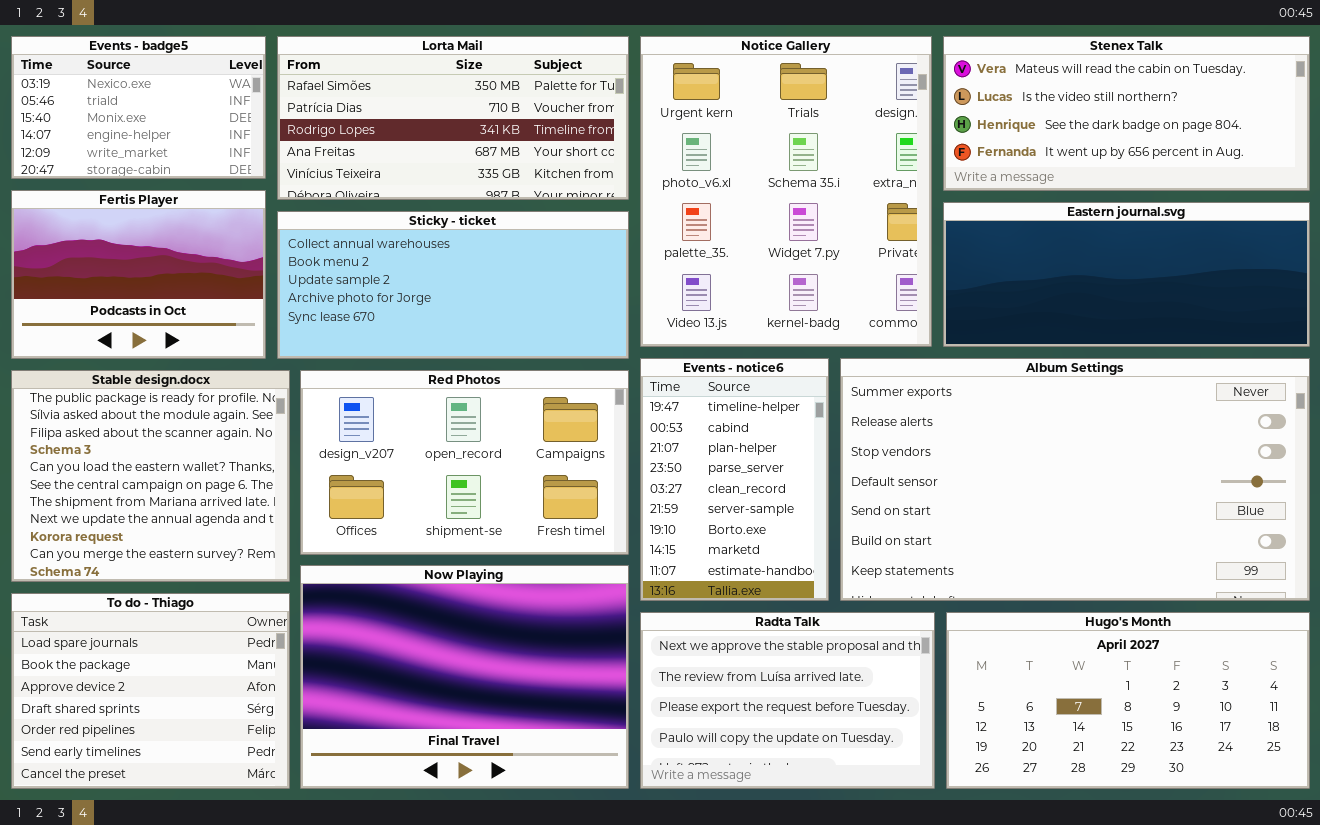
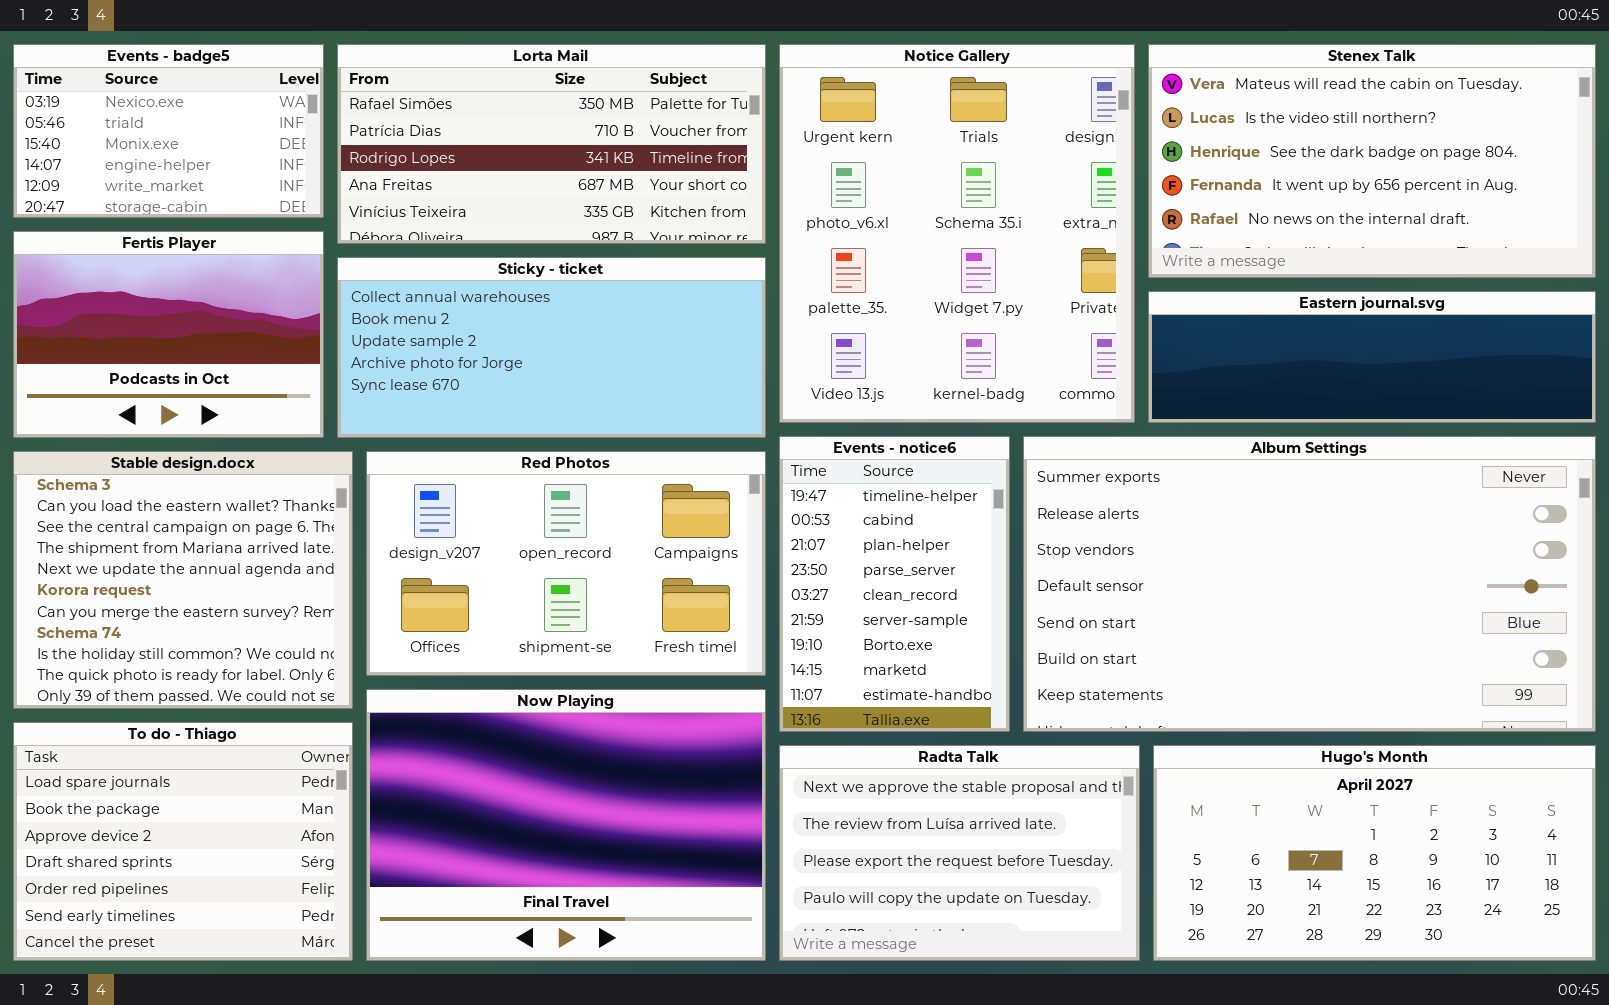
Stenex Talk: [943,36,1310,191] -> [1148,44,1596,278], resized
Eastern journal.svg: [943,202,1310,347] -> [1148,291,1596,423], resized
Stable design.docx: [11,370,290,582] -> [13,451,353,709], scrolled down 3 rows

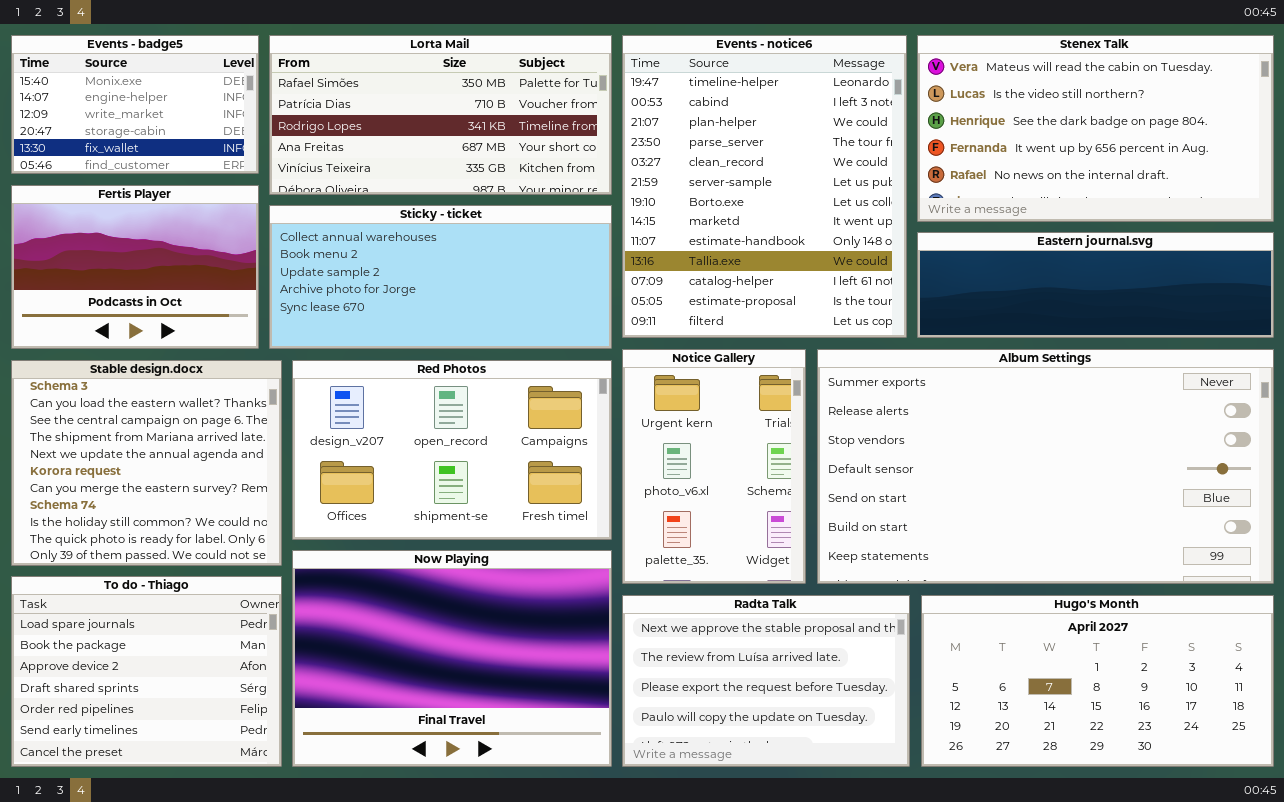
Events - badge5: [13,44,324,218] -> [11,35,259,174], scrolled down 2 rows
Notice Gallery: [779,44,1135,423] -> [622,349,806,584], moved, resized
Events - notice6: [779,436,1010,732] -> [622,35,907,338], moved, resized

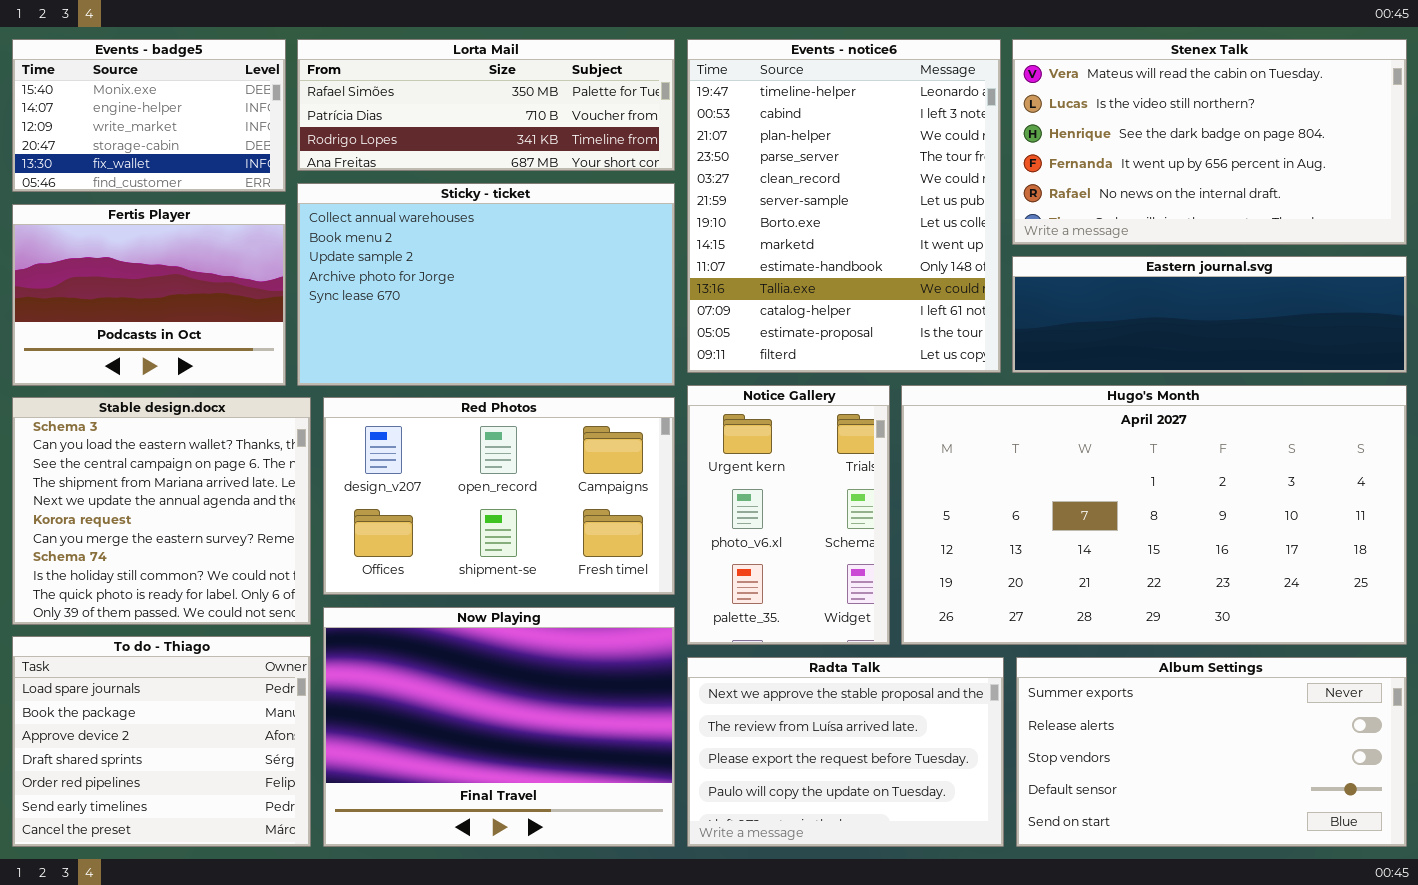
Lorta Mail: [269,35,612,195] -> [297,39,675,171], resized
Sticky - ticket: [269,205,612,349] -> [297,183,675,386], resized
Album Settings: [817,349,1274,584] -> [1016,657,1407,847], moved, resized
Hugo's Month: [921,595,1274,767] -> [901,385,1407,645], moved, resized

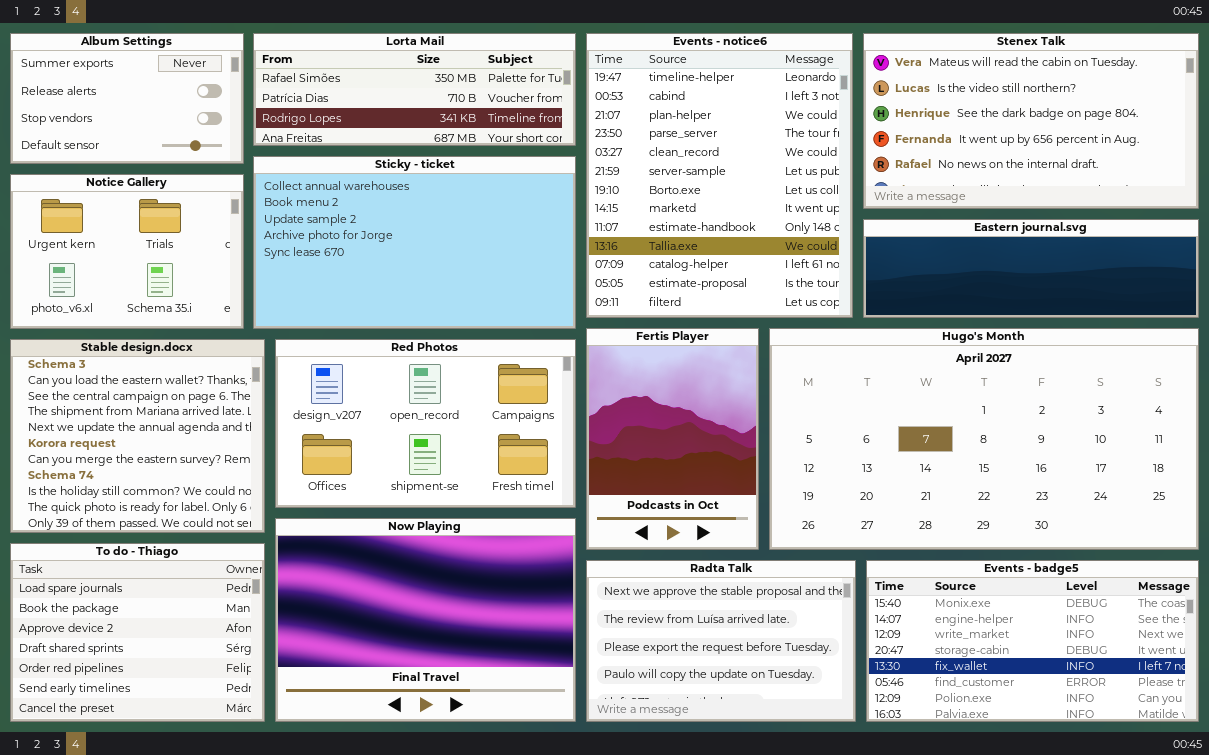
Events - badge5: [12,39,286,192] -> [866,560,1199,722], moved, resized
Fertis Player: [12,204,286,386] -> [586,328,759,550], moved, resized
Notice Gallery: [687,385,890,645] -> [10,174,244,329], moved, resized
Album Settings: [1016,657,1407,847] -> [10,33,244,164], moved, resized

